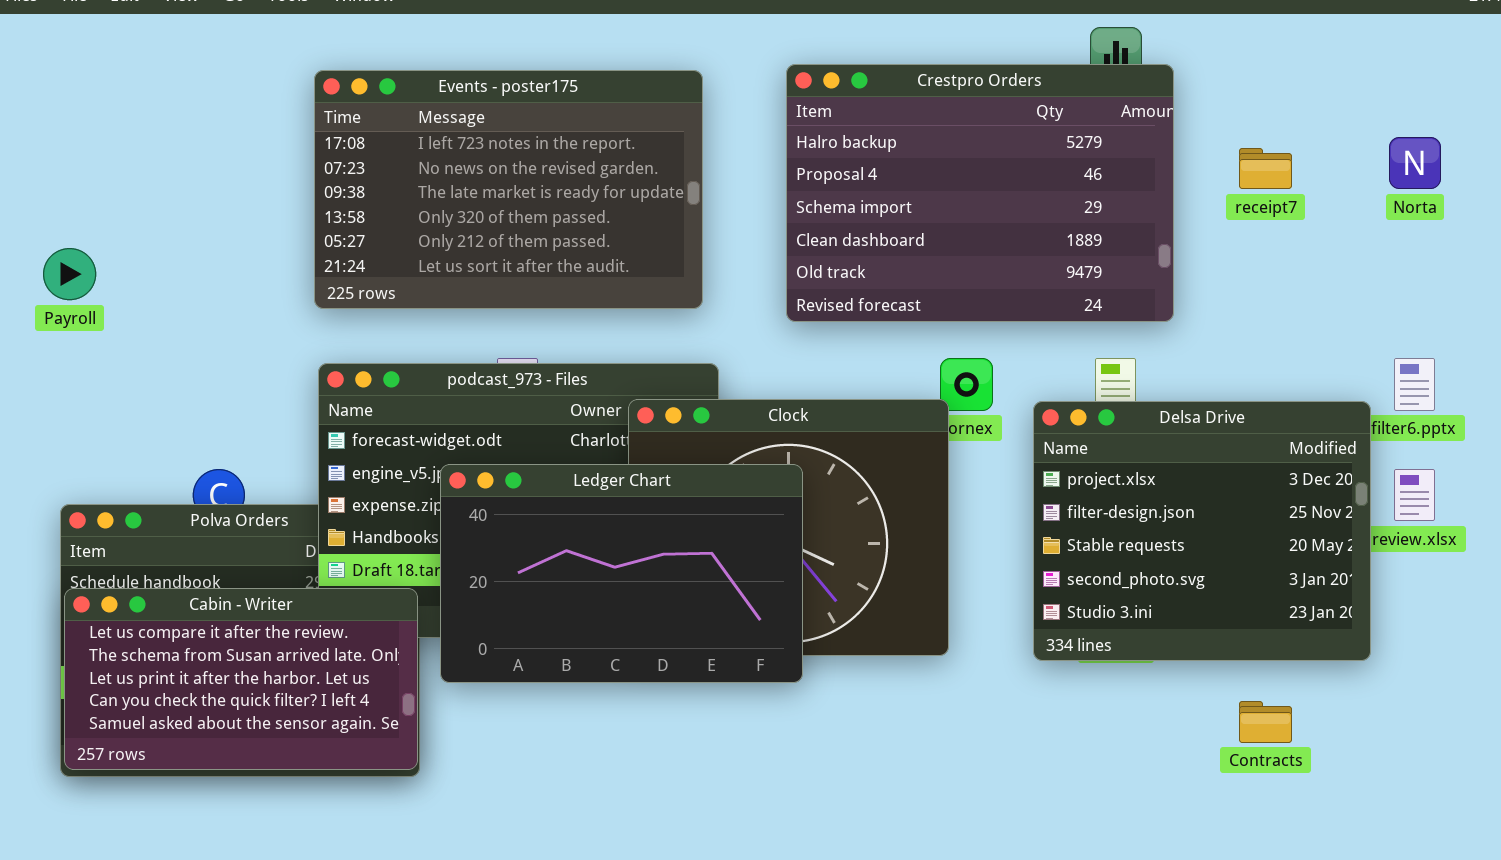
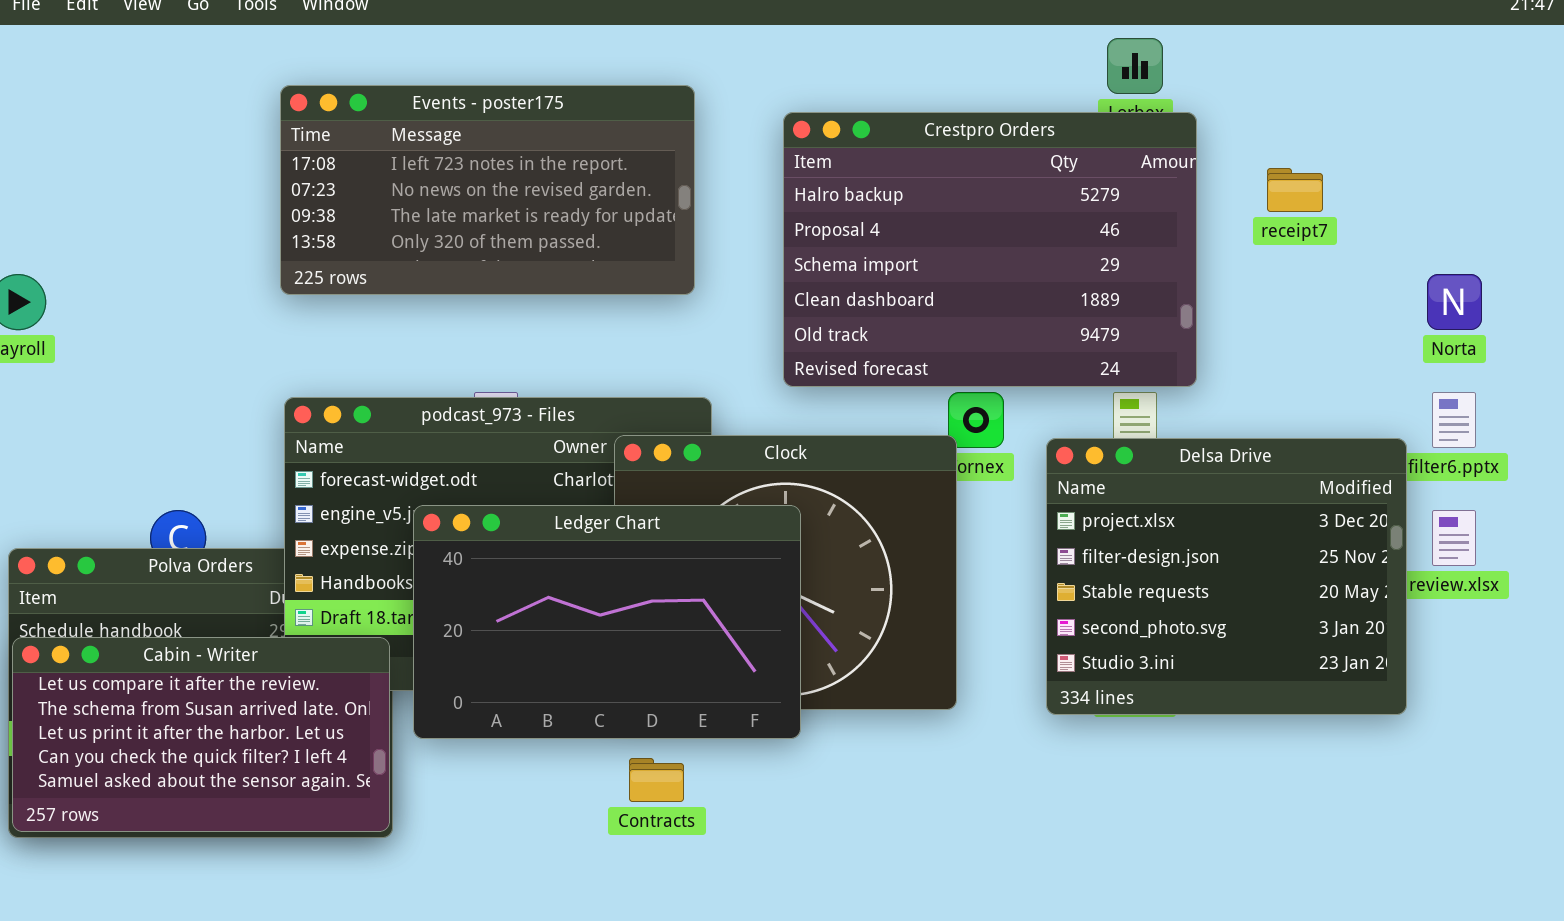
Crestpro Orders: [786,64,1174,322] -> [783,112,1197,387], moved
Events - poster175: [314,70,703,309] -> [280,85,695,295], resized
Norta: [1389,137,1441,189] -> [1427,274,1482,330], moved
Contracts: [1239,701,1292,743] -> [629,758,684,802], moved

